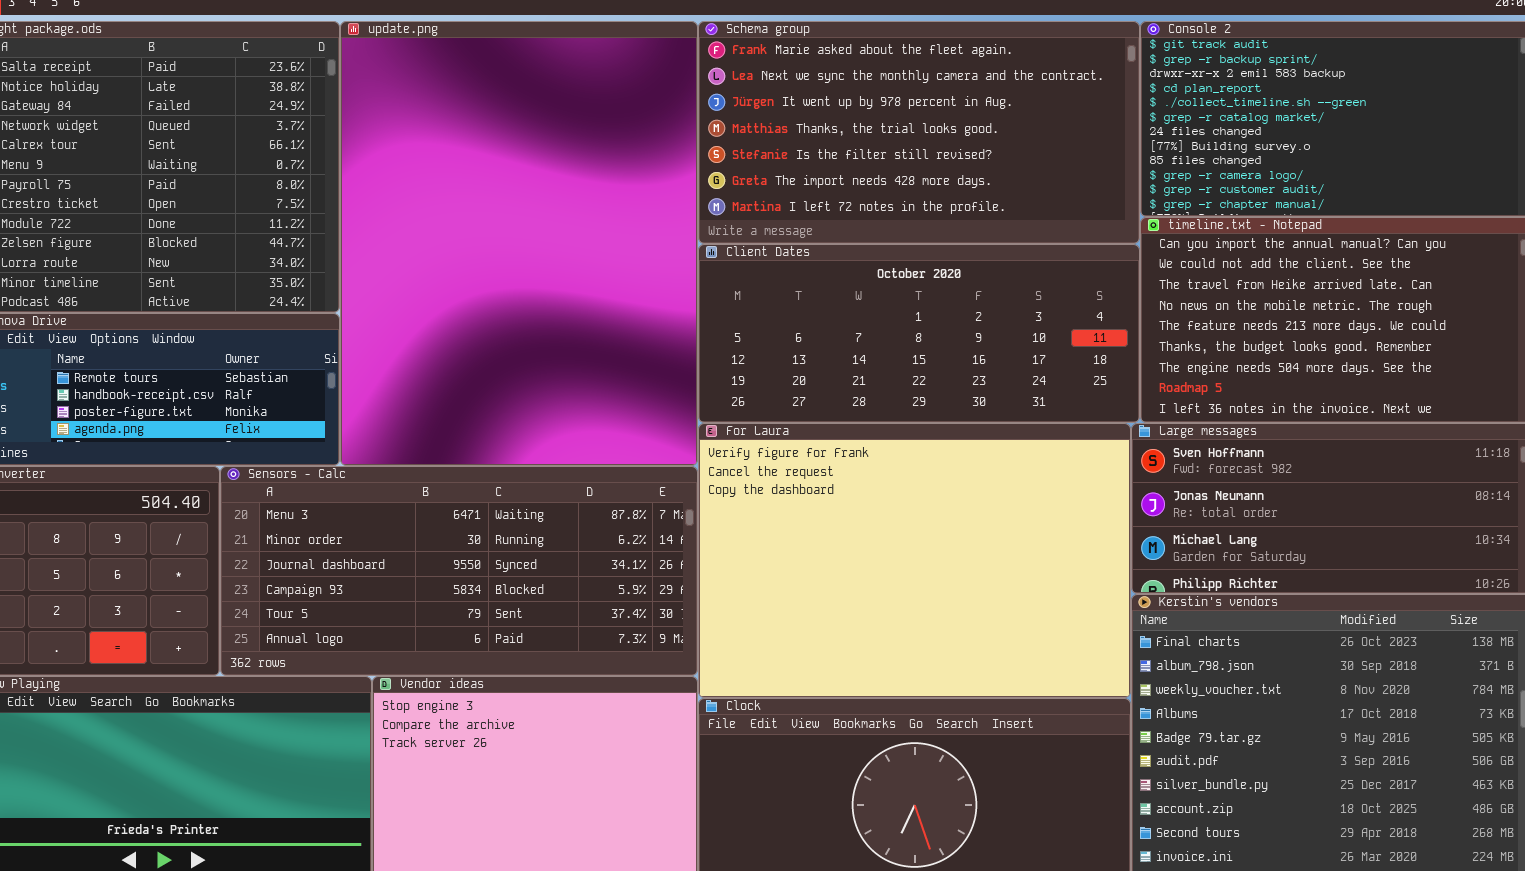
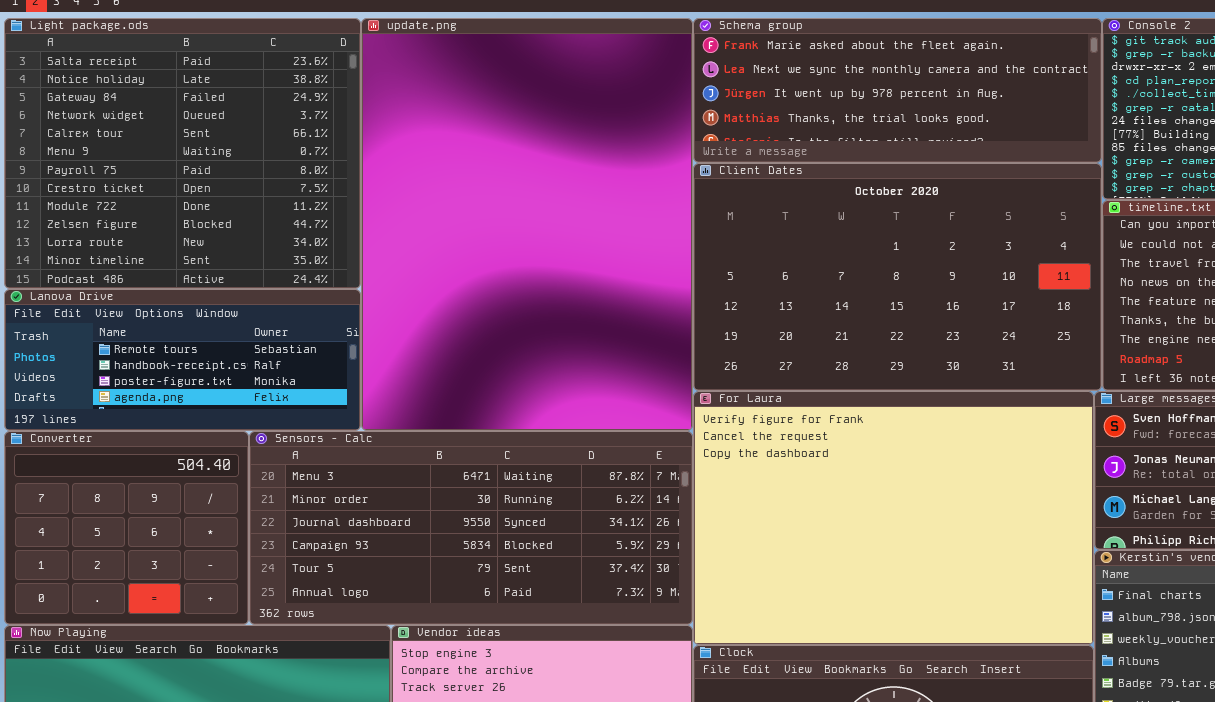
Schema group: [698,21,1140,244] -> [693,18,1102,163], resized
Client Dates: [698,244,1140,423] -> [693,163,1102,391], resized

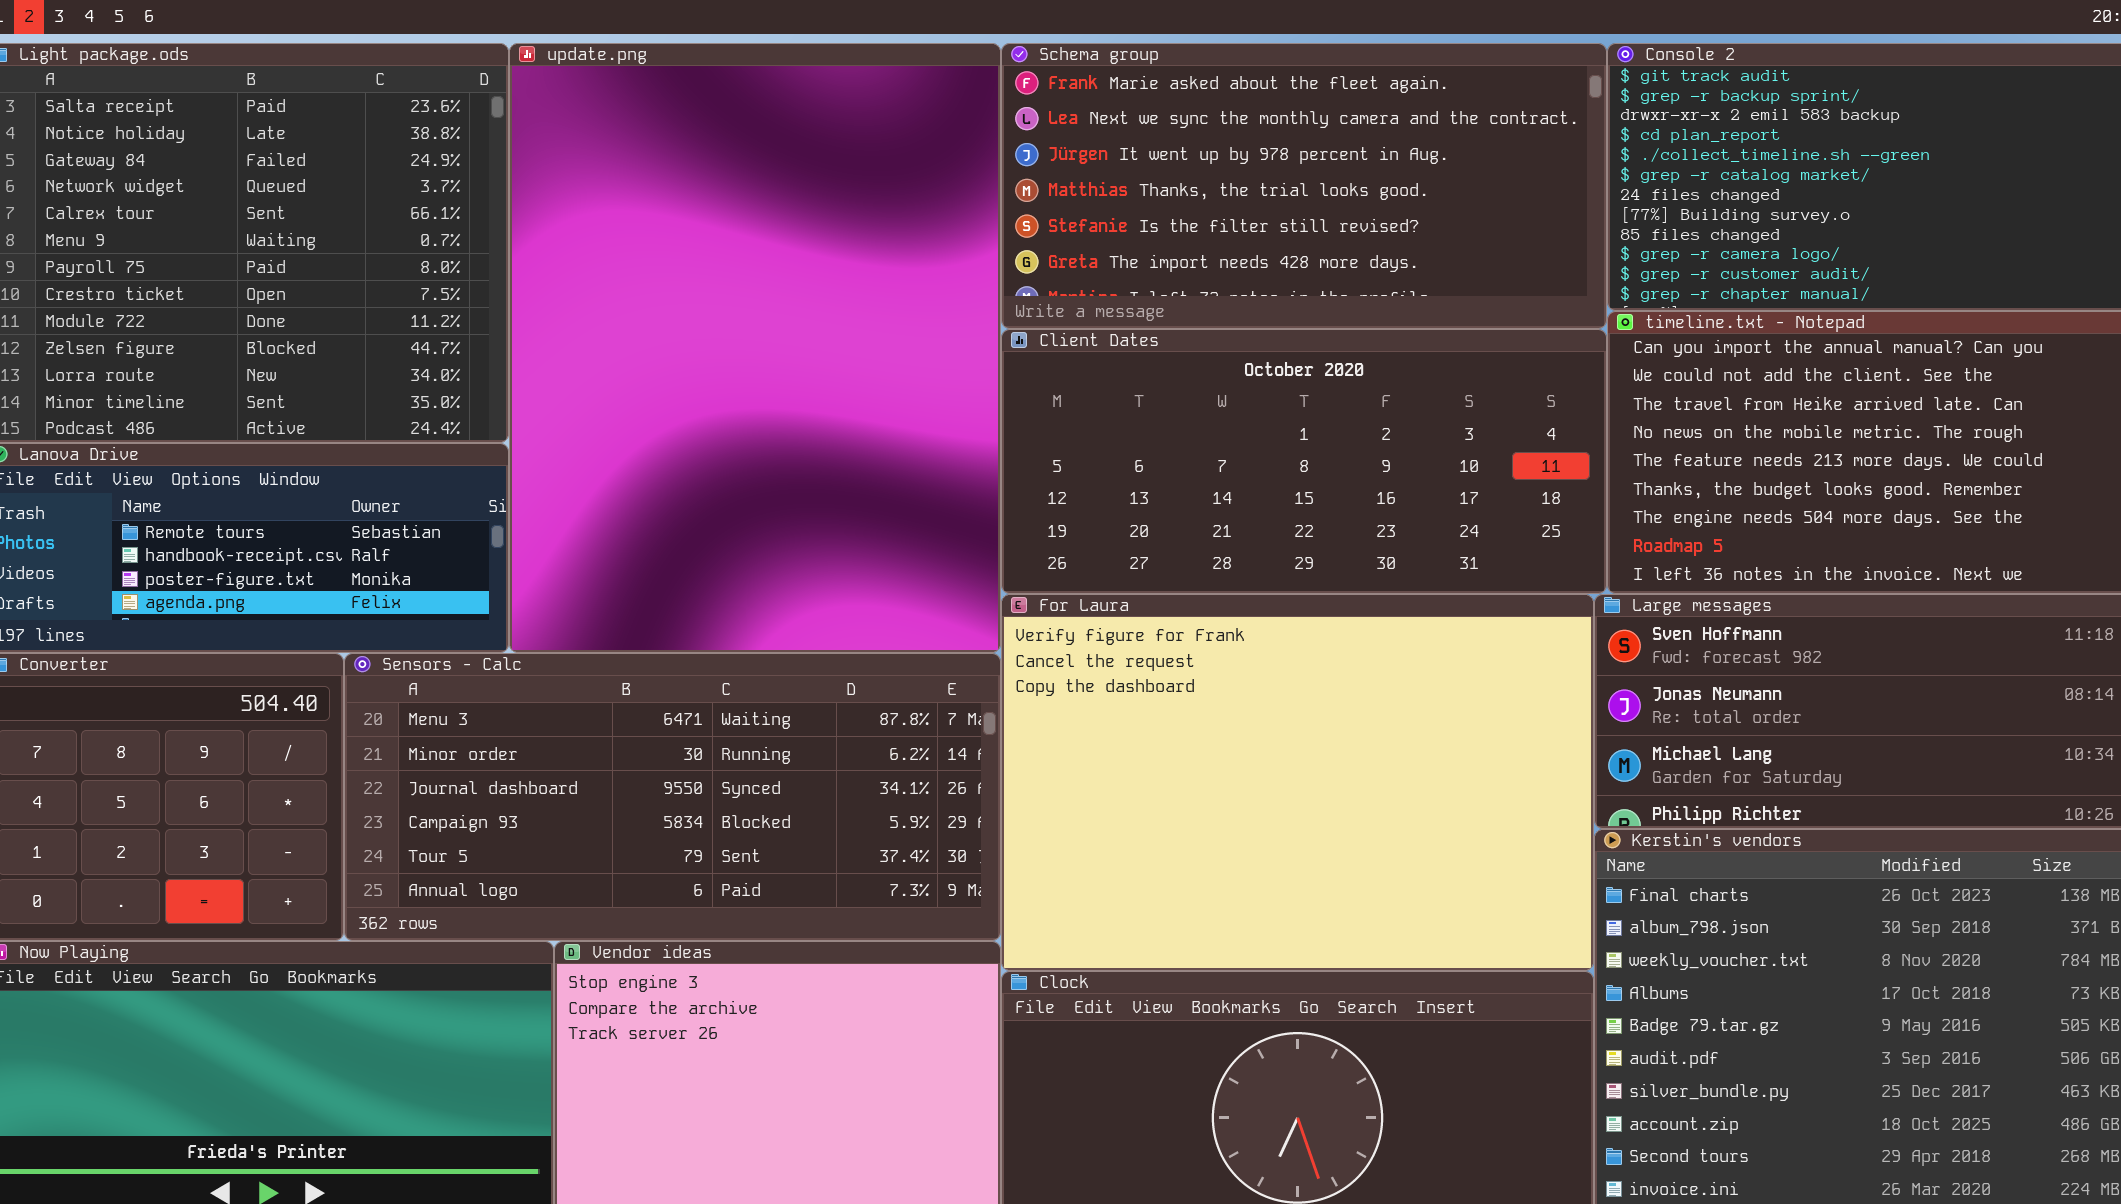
Schema group: [693,18,1102,163] -> [1001,43,1607,329], resized
Client Dates: [693,163,1102,391] -> [1001,329,1607,594], resized

